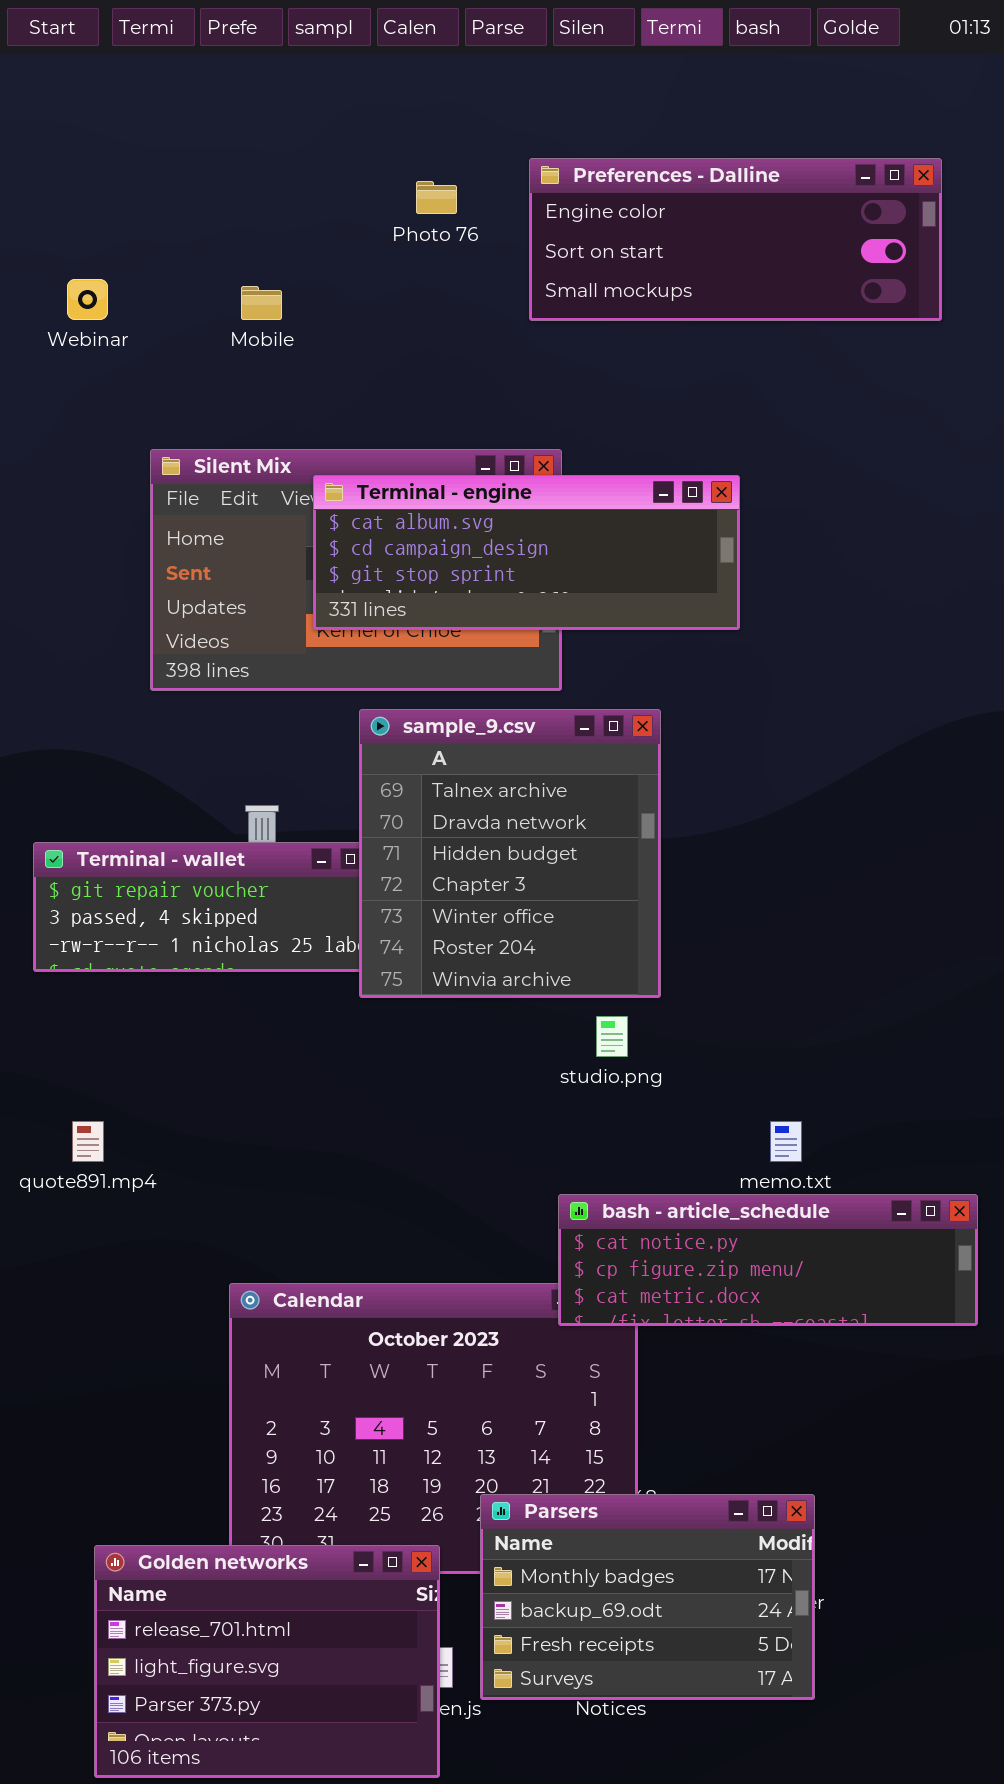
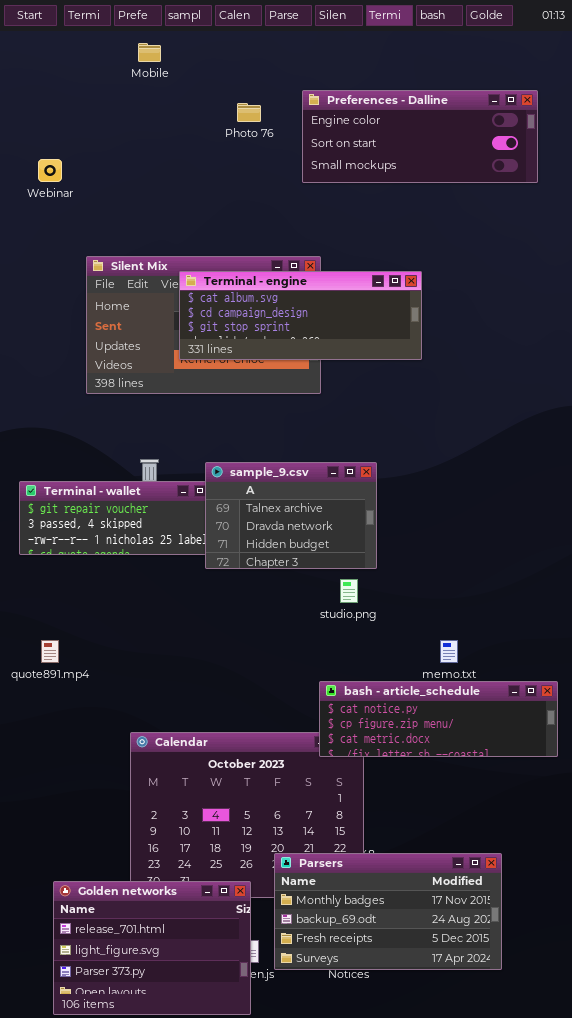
Mobile: [241,286,282,320] -> [138,43,161,62], moved
sample_9.csv: [359,709,661,998] -> [205,462,377,569], resized
Parsers: [480,1494,815,1700] -> [274,853,502,970], resized

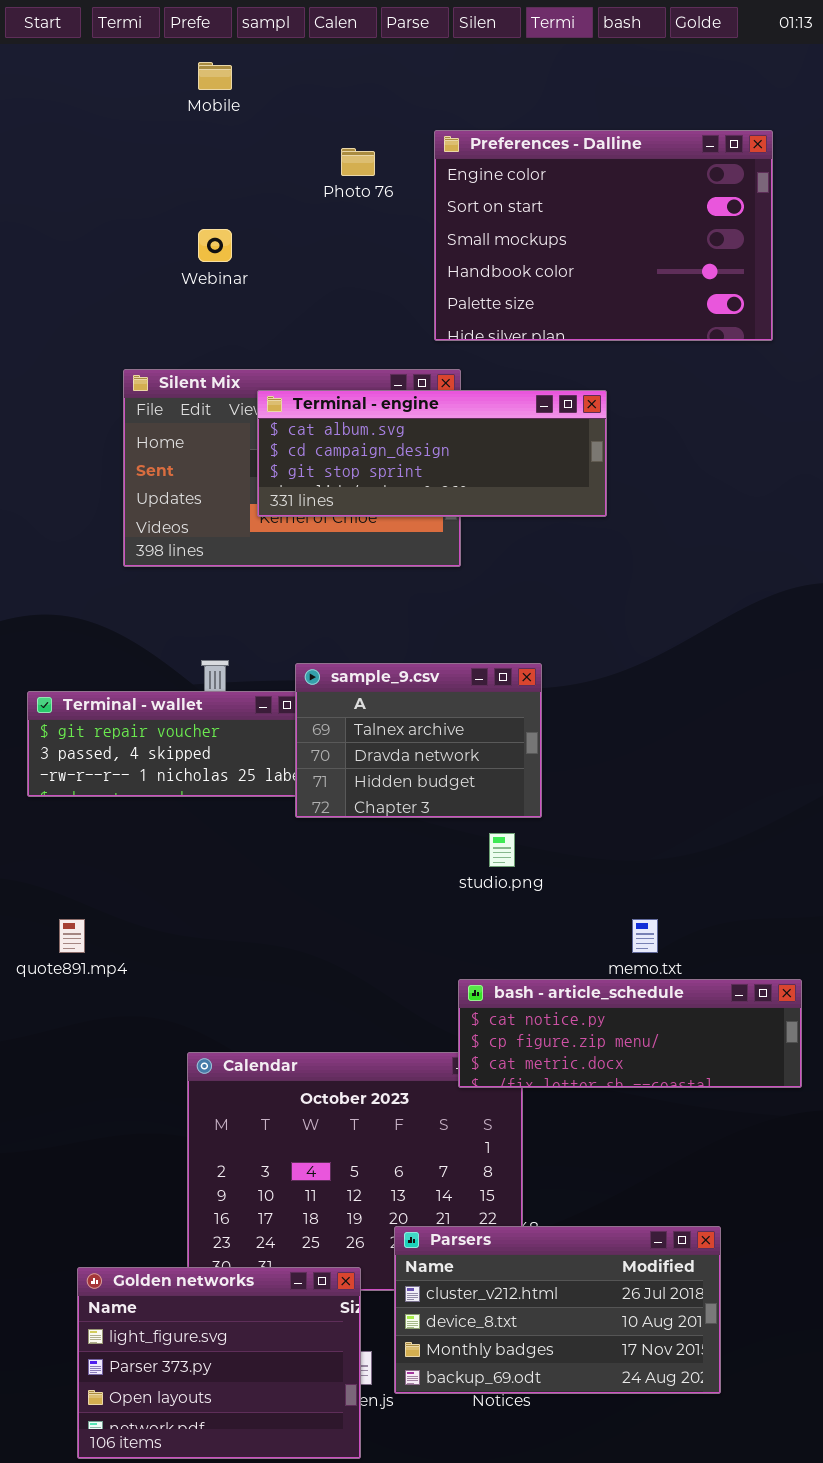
Preferences - Dalline: [302,90,538,183] -> [434,130,773,341], resized
Webinar: [38,159,62,182] -> [198,229,232,262], moved
Parsers: [274,853,502,970] -> [394,1226,721,1394], scrolled up 2 rows
Golden networks: [53,881,251,1015] -> [77,1267,361,1459], scrolled down 1 row

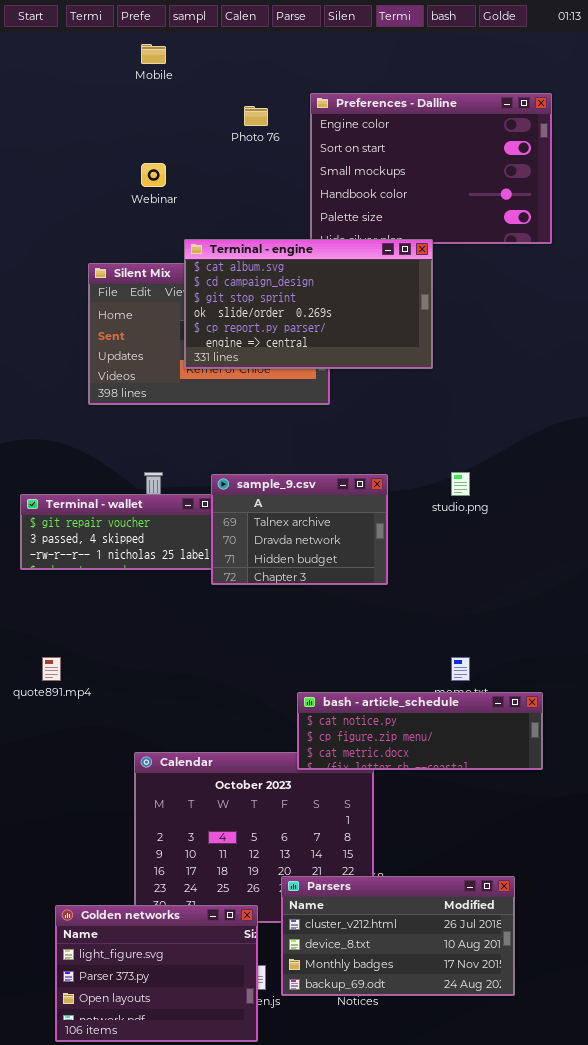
Terminal - engine: [257,390,607,517] -> [184,239,433,369], resized
studio.png: [489,833,515,867] -> [451,472,470,496], moved
bash - article_schedule: [458,979,802,1088] -> [297,692,543,770], moved

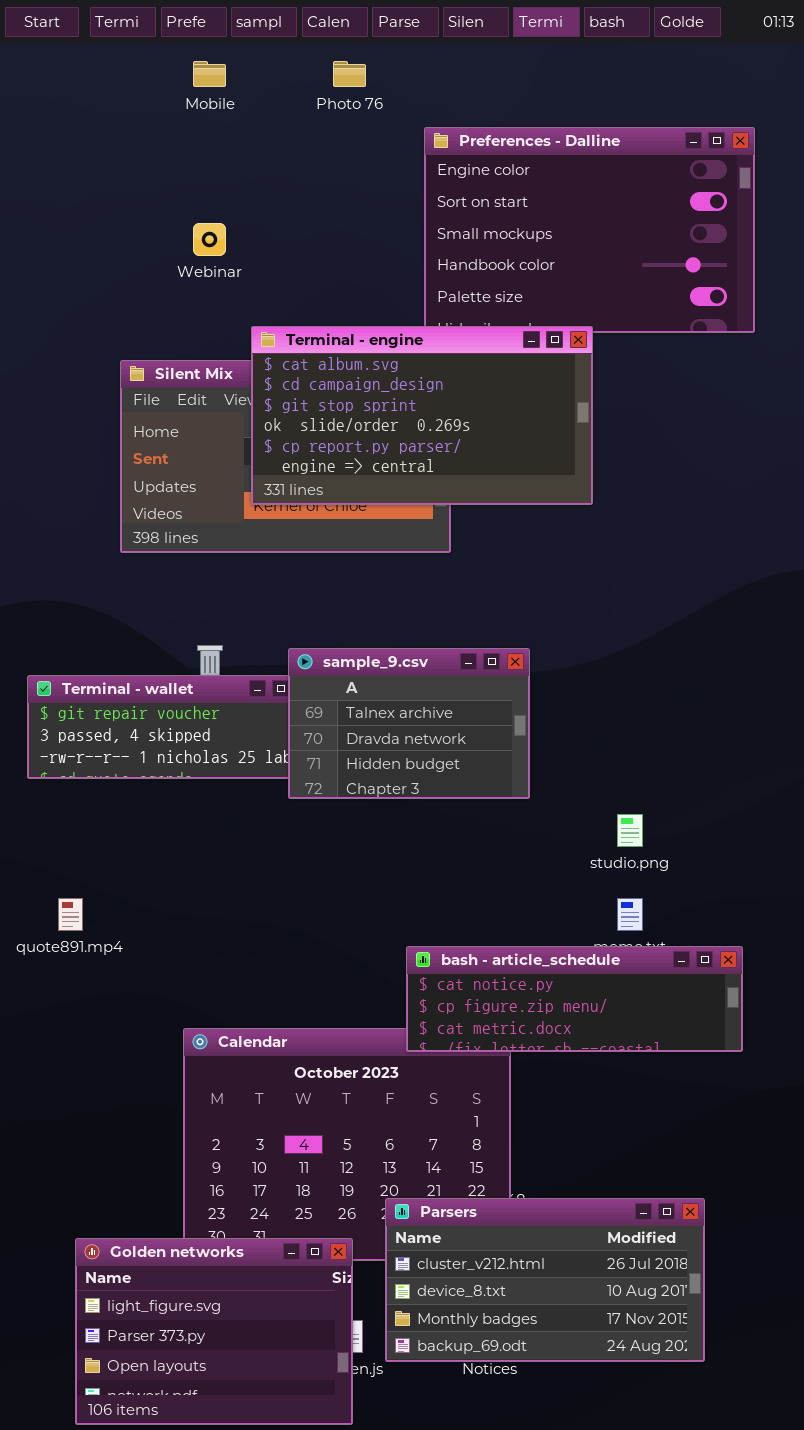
Photo 76: [244,106,268,126] -> [333,61,366,87], moved
studio.png: [451,472,470,496] -> [617,814,643,847], moved

